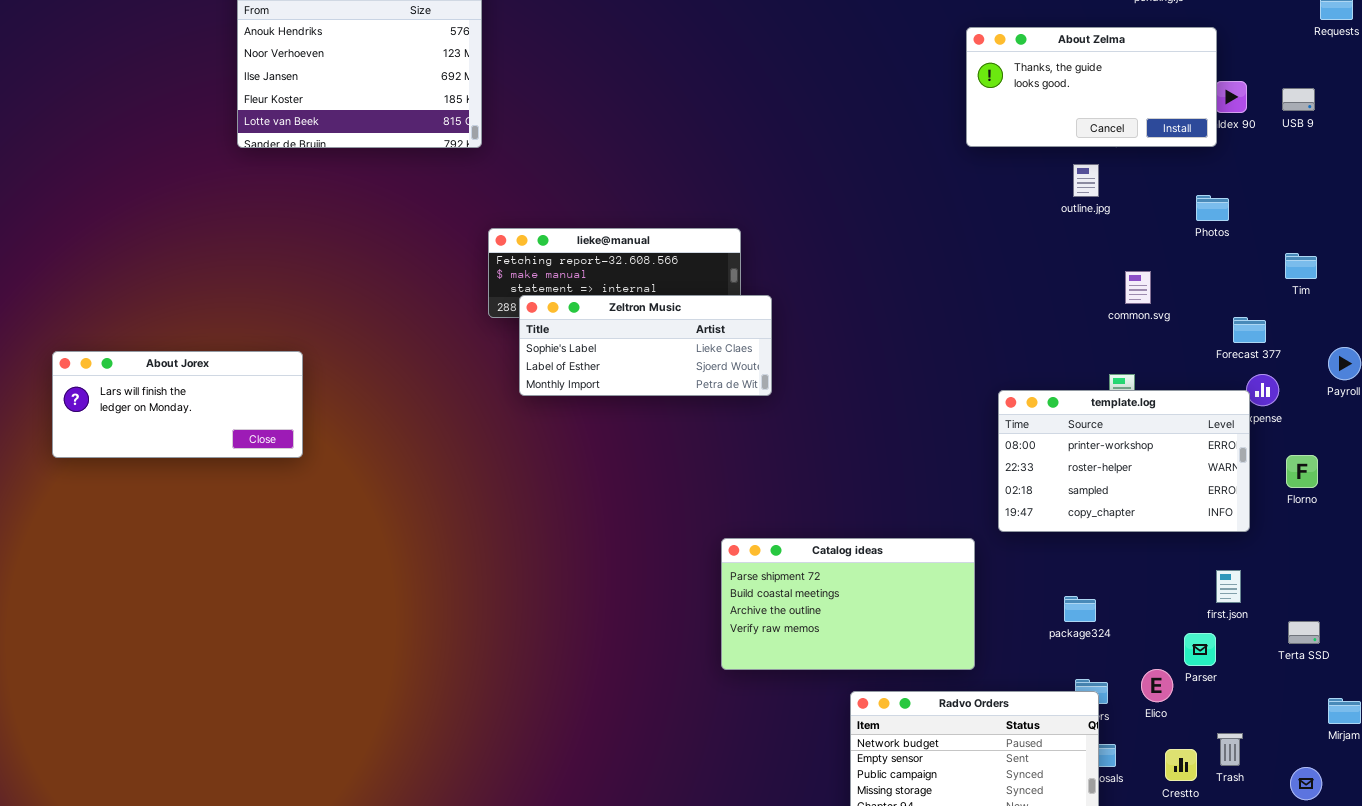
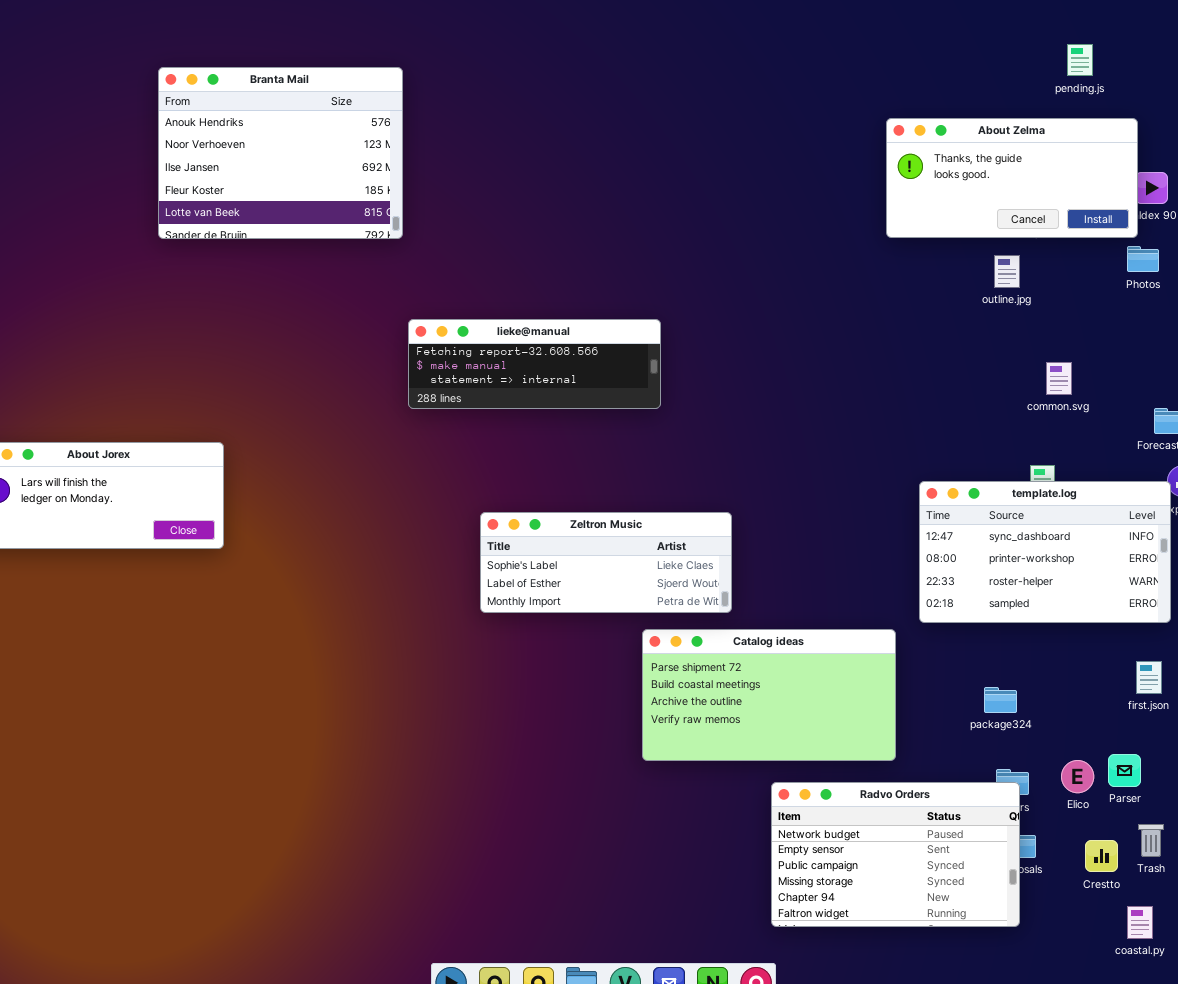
Photos: [1196,195,1229,221] -> [1127,246,1159,272], moved
Zeltron Music: [519,295,772,396] -> [480,512,732,613], moved
template.log: [998,390,1250,532] -> [919,481,1171,623], scrolled up 1 row
Parser: [1184,633,1216,666] -> [1108,754,1141,787], moved

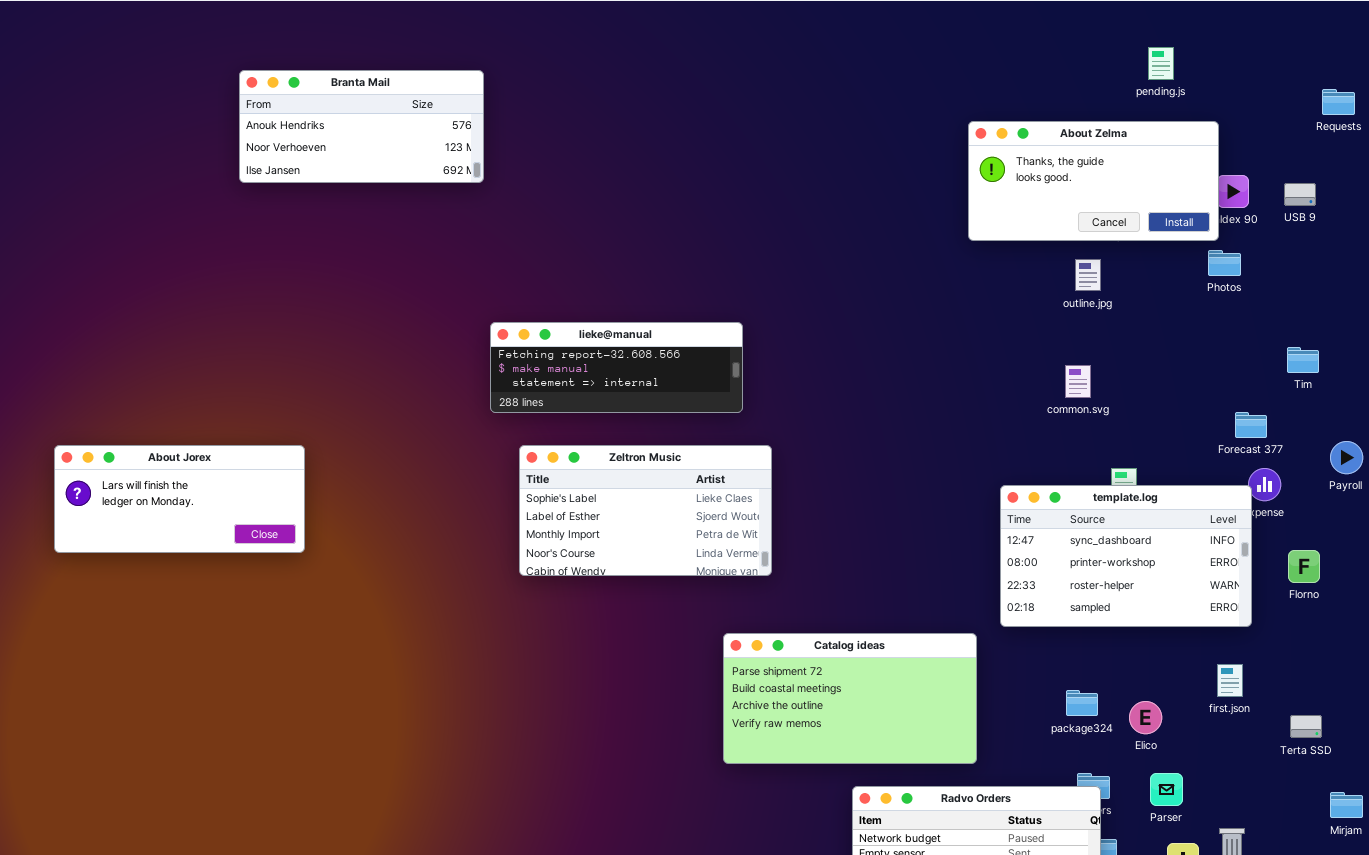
Branta Mail: [158,67,403,239] -> [239,70,484,183], resized
common.svg: [1046,362,1072,395] -> [1065,365,1091,398], moved
Zeltron Music: [480,512,732,613] -> [519,445,772,576], moved, resized
Parser: [1108,754,1141,787] -> [1150,773,1183,806], moved
Elico: [1061,760,1094,793] -> [1129,701,1162,734], moved

